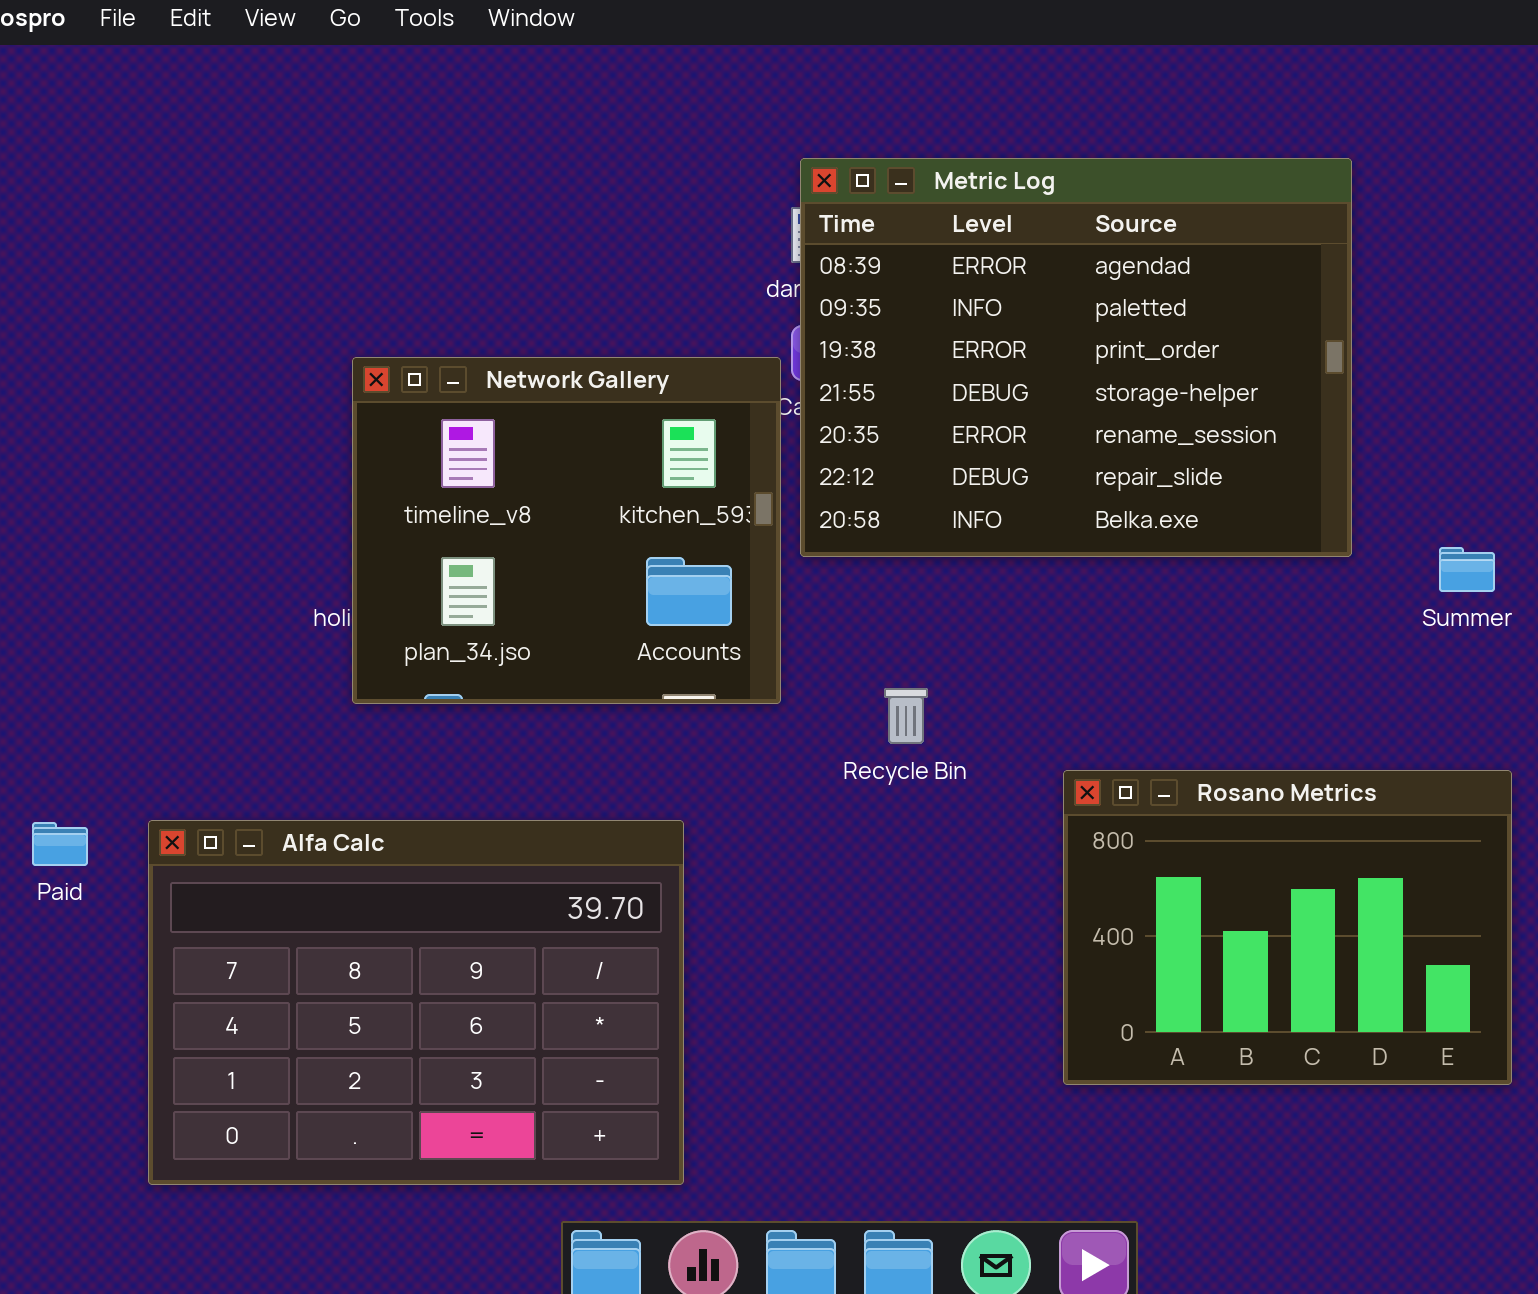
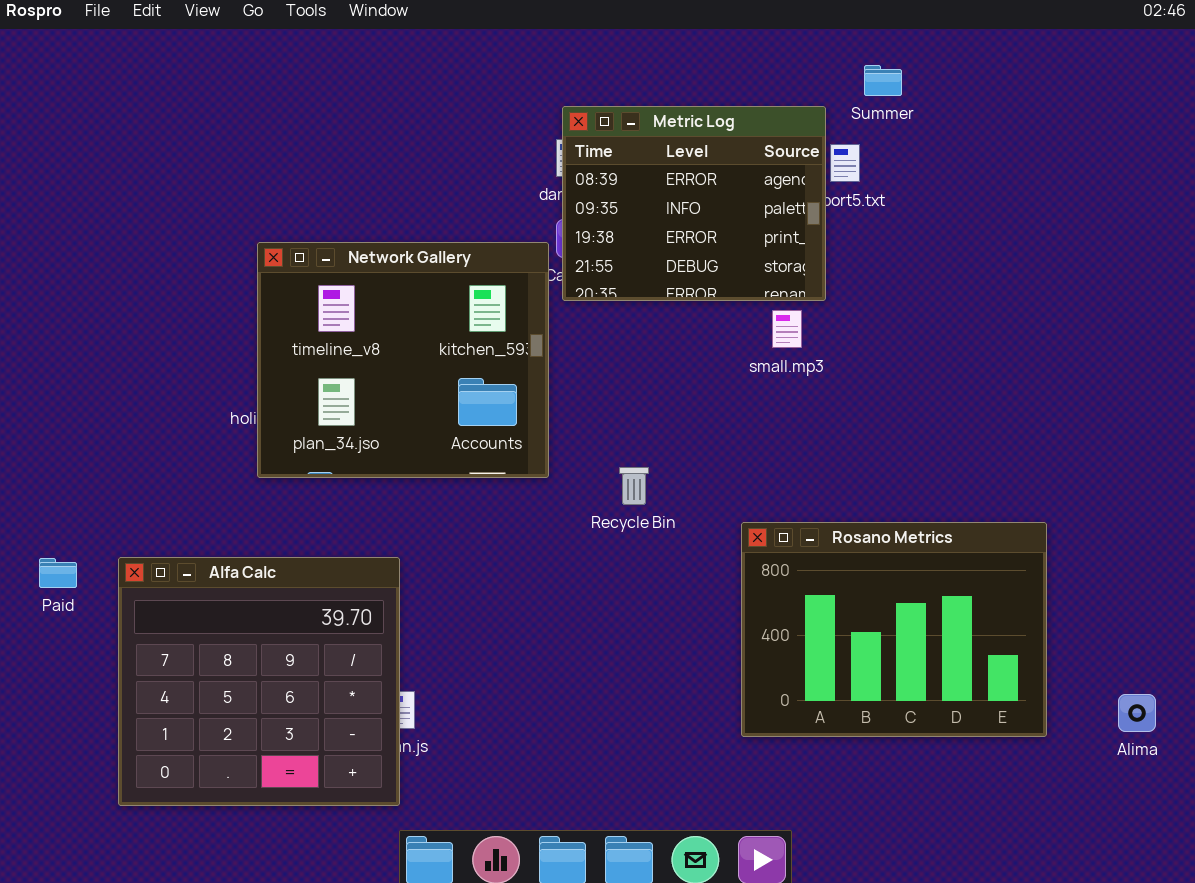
Metric Log: [800,158,1352,557] -> [562,106,826,301], resized
Summer: [1439,547,1495,592] -> [864,65,902,96], moved
Alfa Calc: [148,820,684,1185] -> [118,557,400,806], resized

